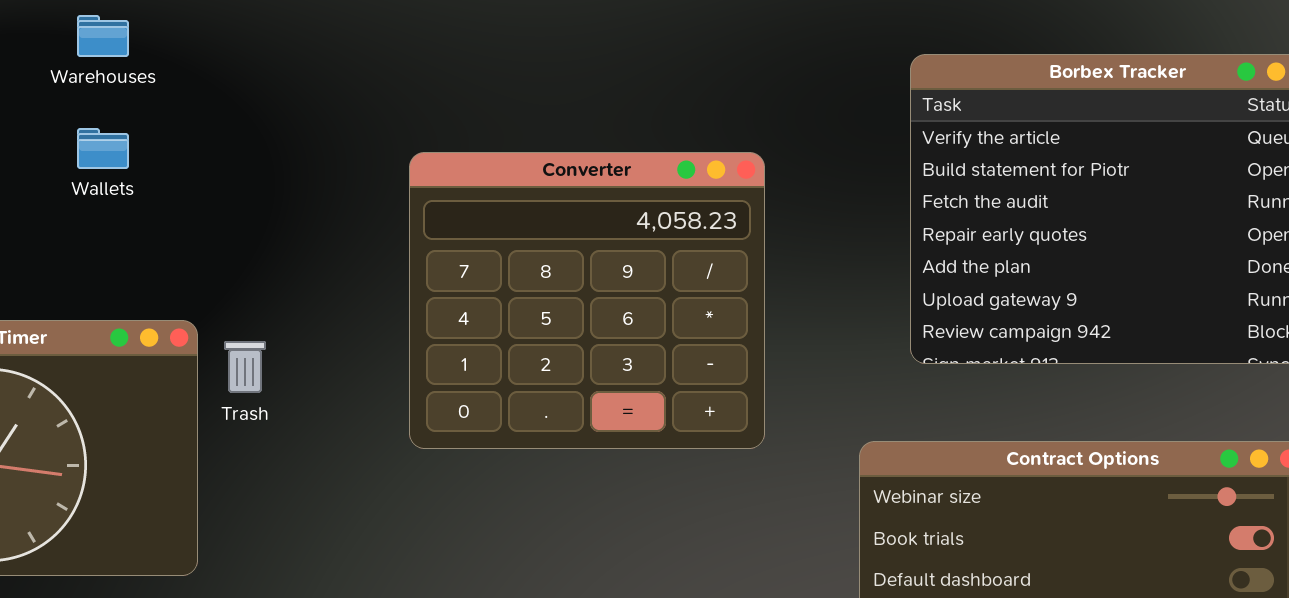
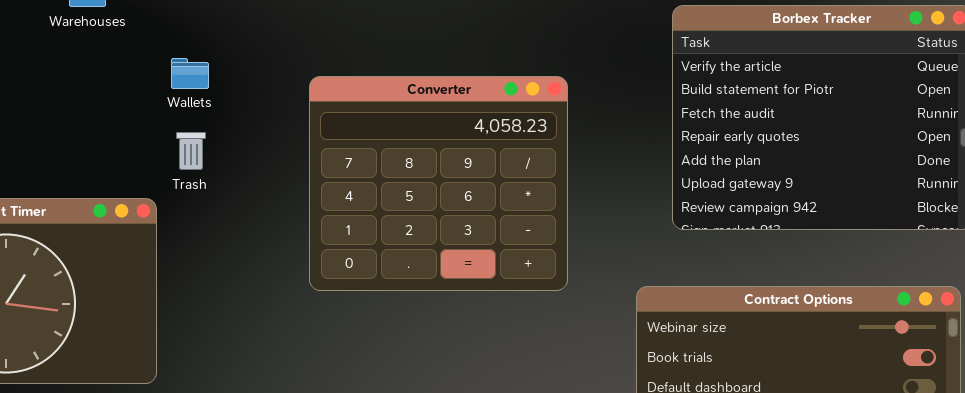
Wallets: [77,128,129,169] -> [171,58,209,89], moved
Trash: [224,341,266,393] -> [176,132,206,170], moved

